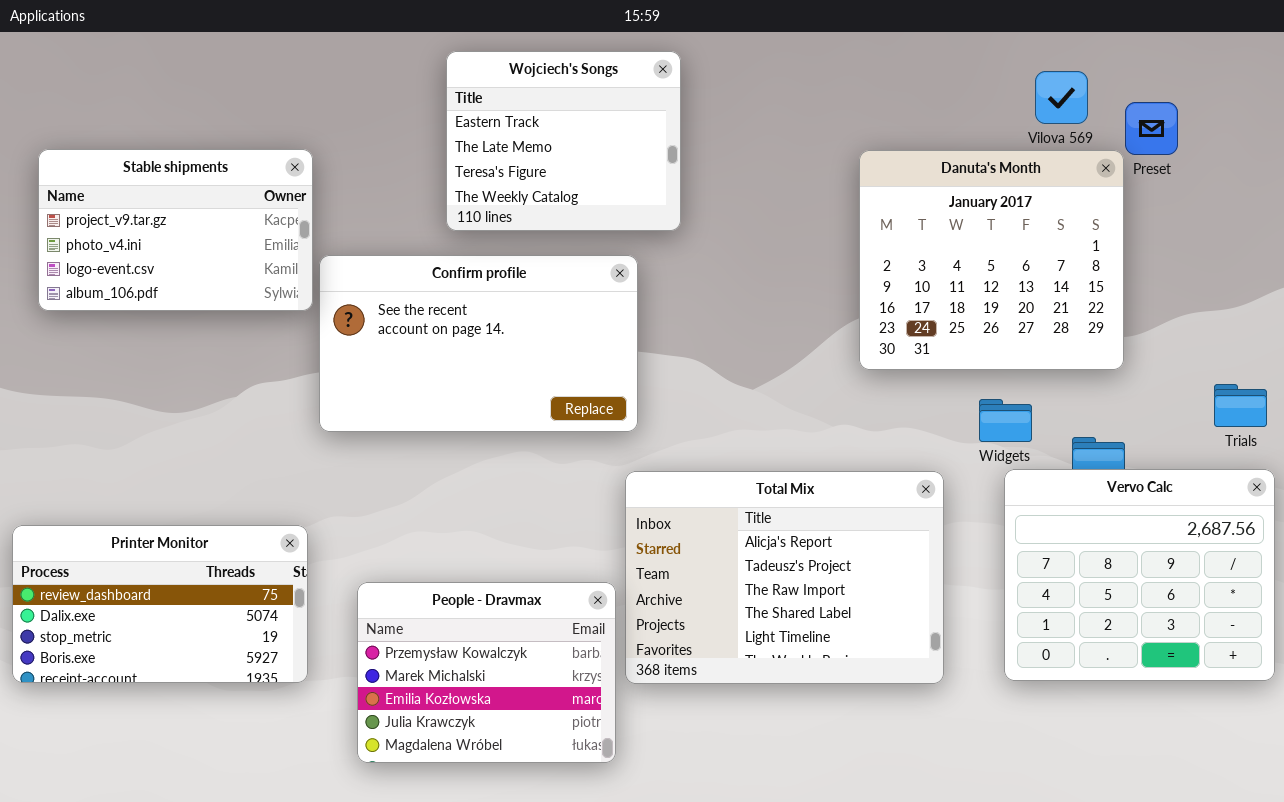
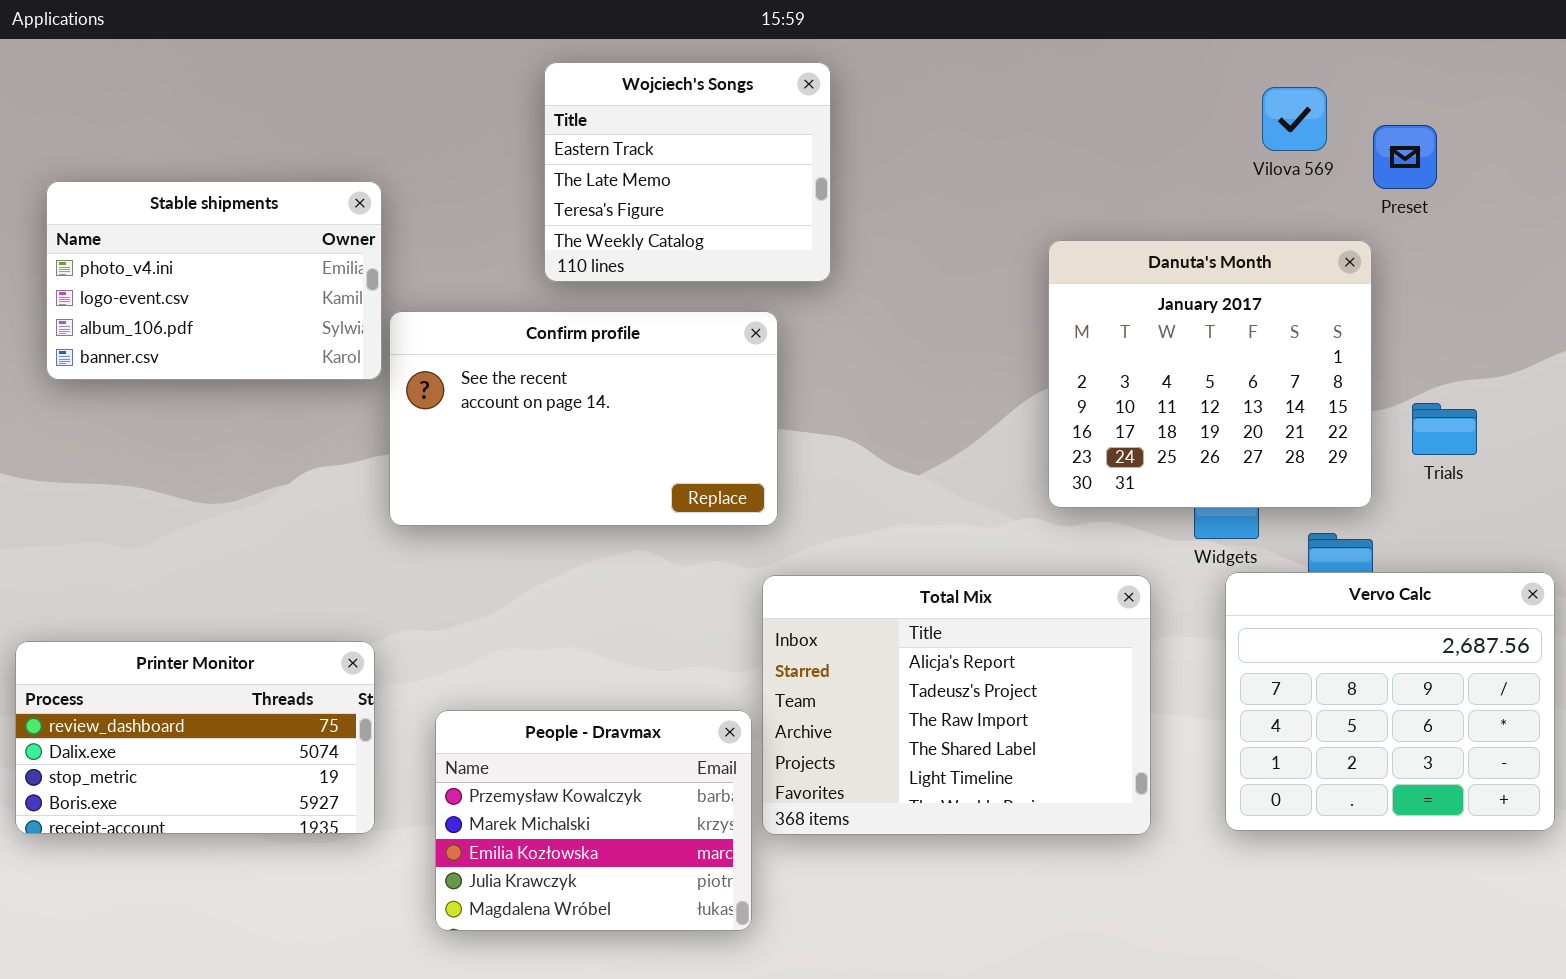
Stable shipments: [38,149,313,311] -> [46,181,382,380], scrolled down 1 row
Danuta's Month: [859,150,1124,370] -> [1048,240,1372,508], moved
Trials: [1214,384,1267,427] -> [1412,403,1477,455], moved

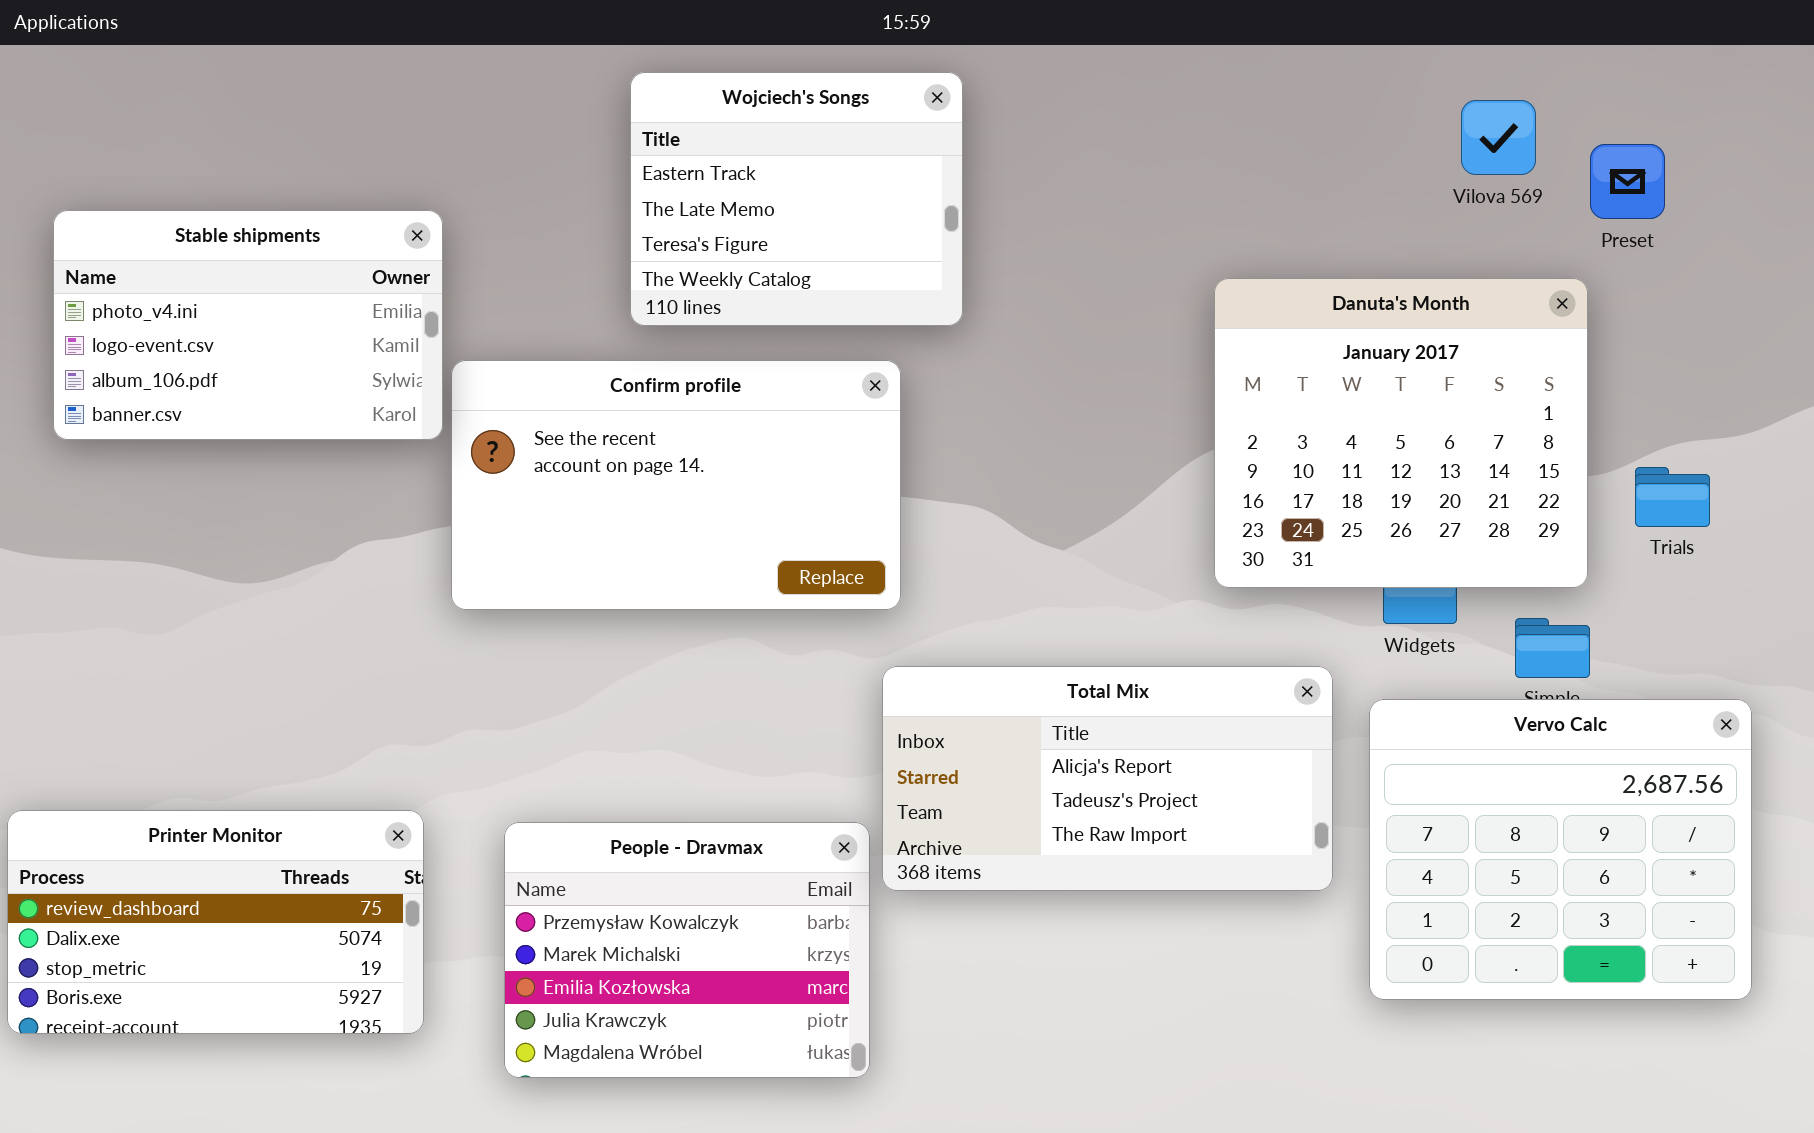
Vervo Calc: [1225,572,1555,831] -> [1369,699,1752,1000], moved
Total Mix: [762,575,1151,835] -> [882,666,1333,891], resized
Printer Monitor: [15,641,375,834] -> [7,810,424,1034], moved

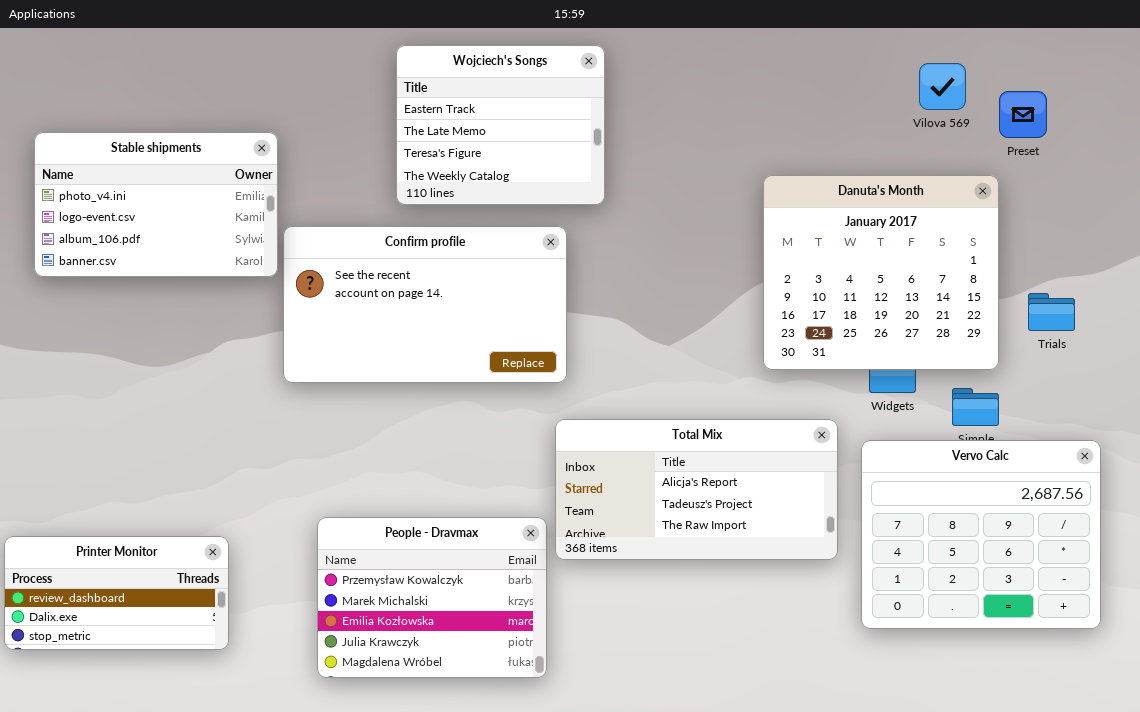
Printer Monitor: [7,810,424,1034] -> [4,536,229,650], resized

